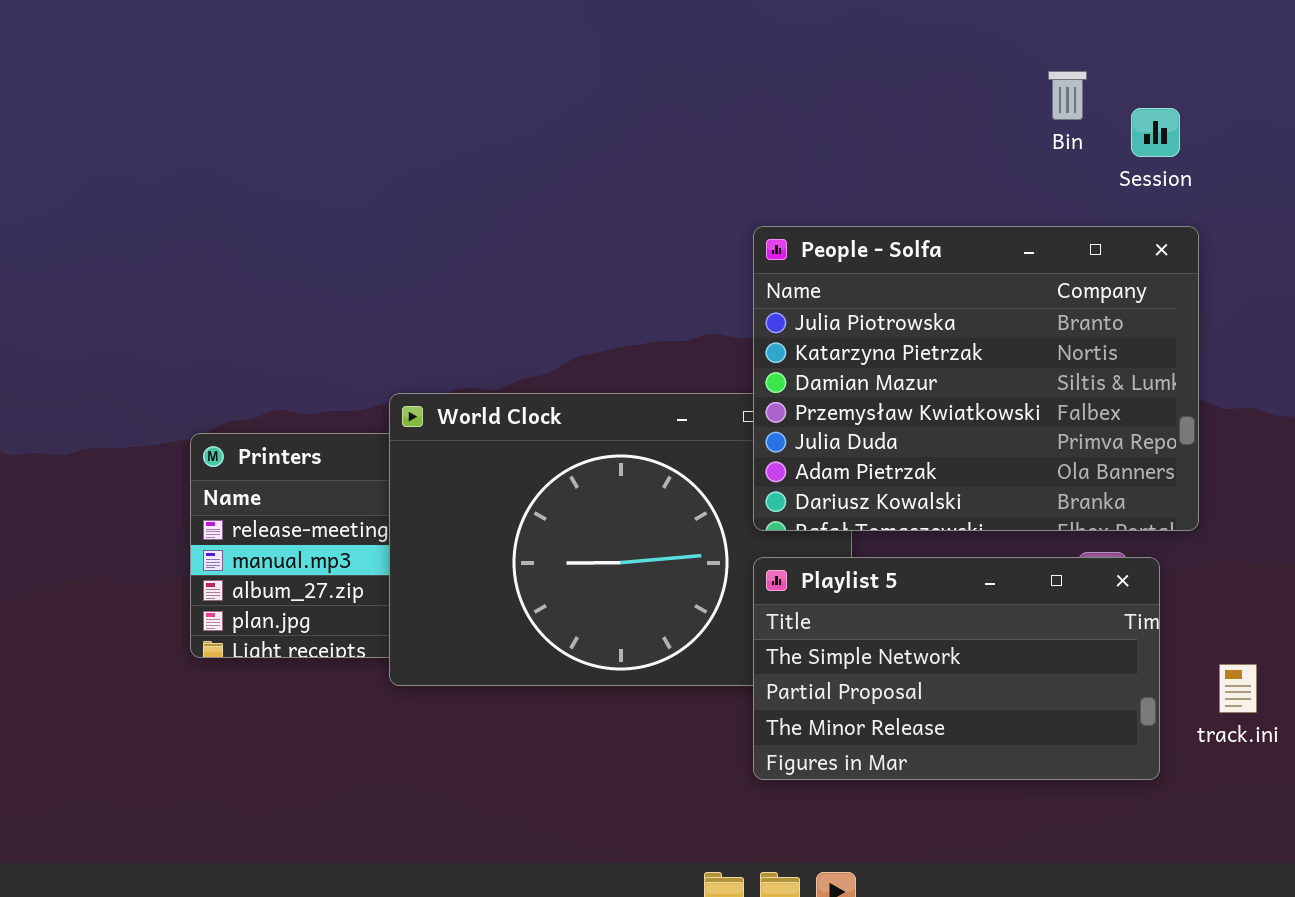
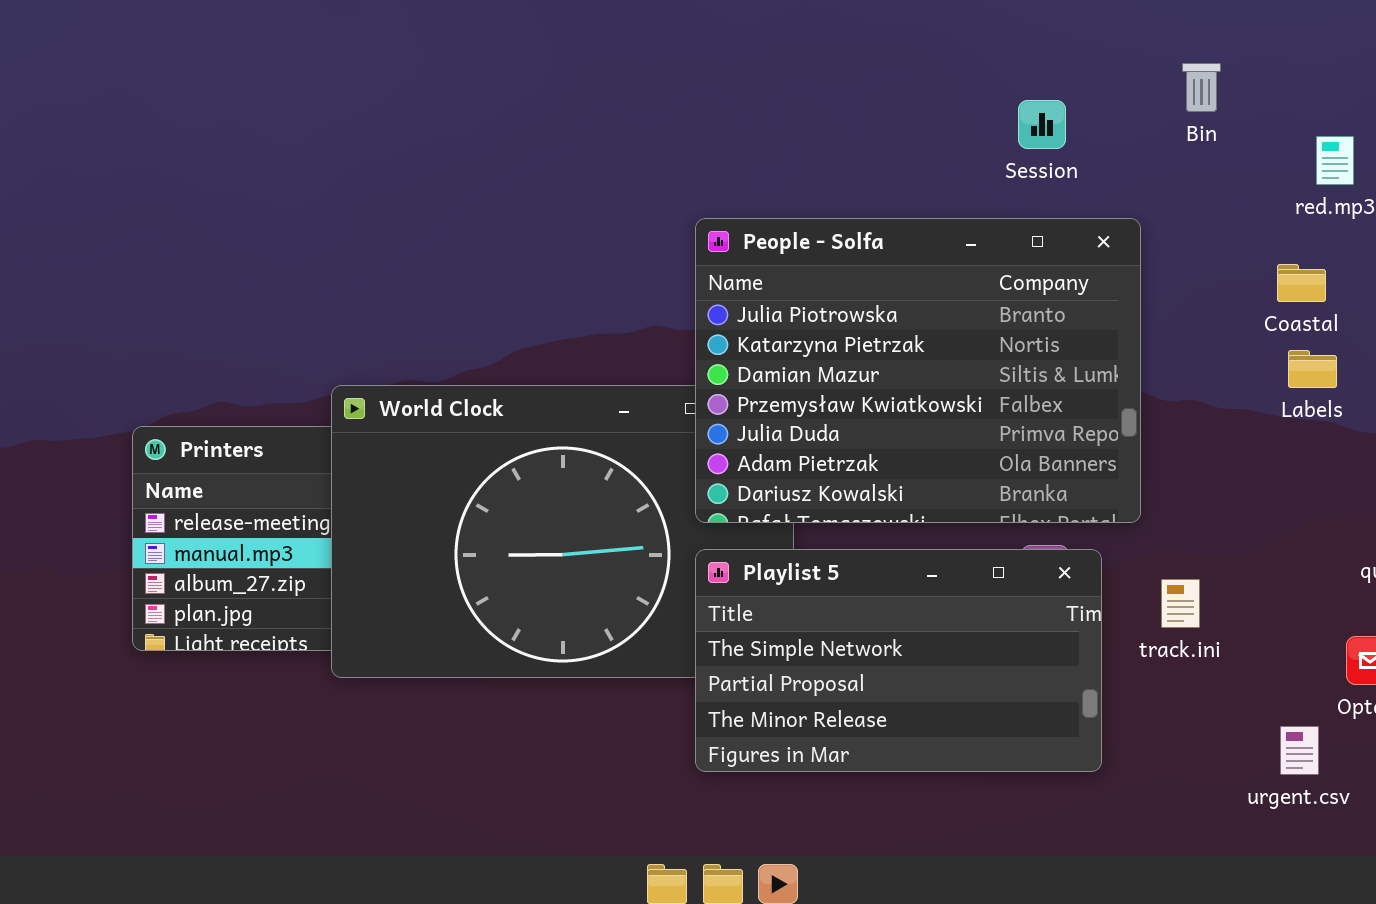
Bin: [1048,71,1087,120] -> [1182,63,1221,112], moved
Session: [1131,108,1180,157] -> [1018,100,1066,149], moved
track.ini: [1219,664,1257,713] -> [1161,579,1200,628], moved

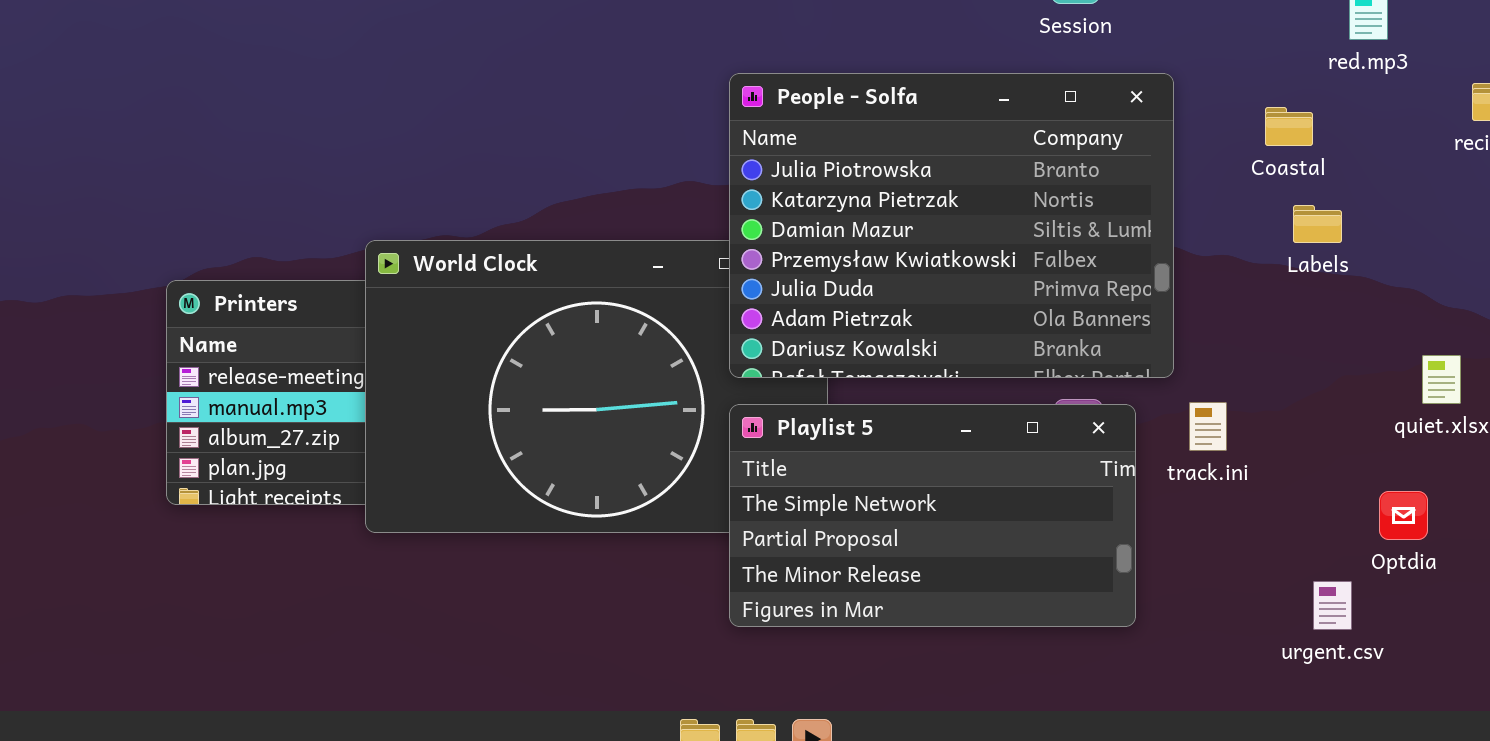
Coastal: [1277,264,1326,302] -> [1265,107,1313,146], moved
Labels: [1288,350,1337,388] -> [1293,205,1342,243], moved
track.ini: [1161,579,1200,628] -> [1189,402,1227,451], moved

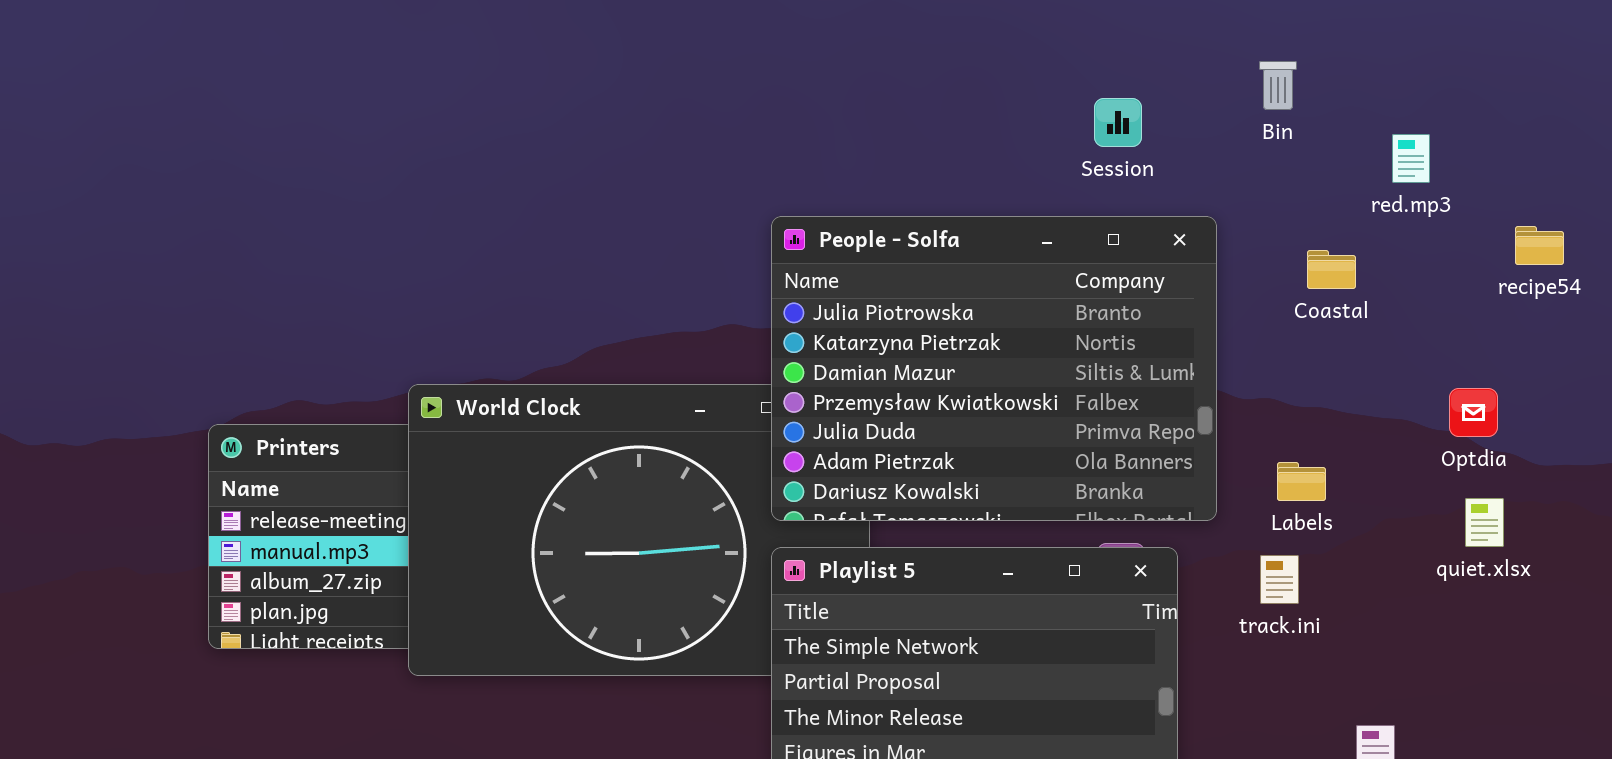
Labels: [1293,205,1342,243] -> [1277,462,1326,501], moved
track.ini: [1189,402,1227,451] -> [1260,555,1299,604], moved
Optdia: [1379,491,1428,540] -> [1449,388,1498,437], moved

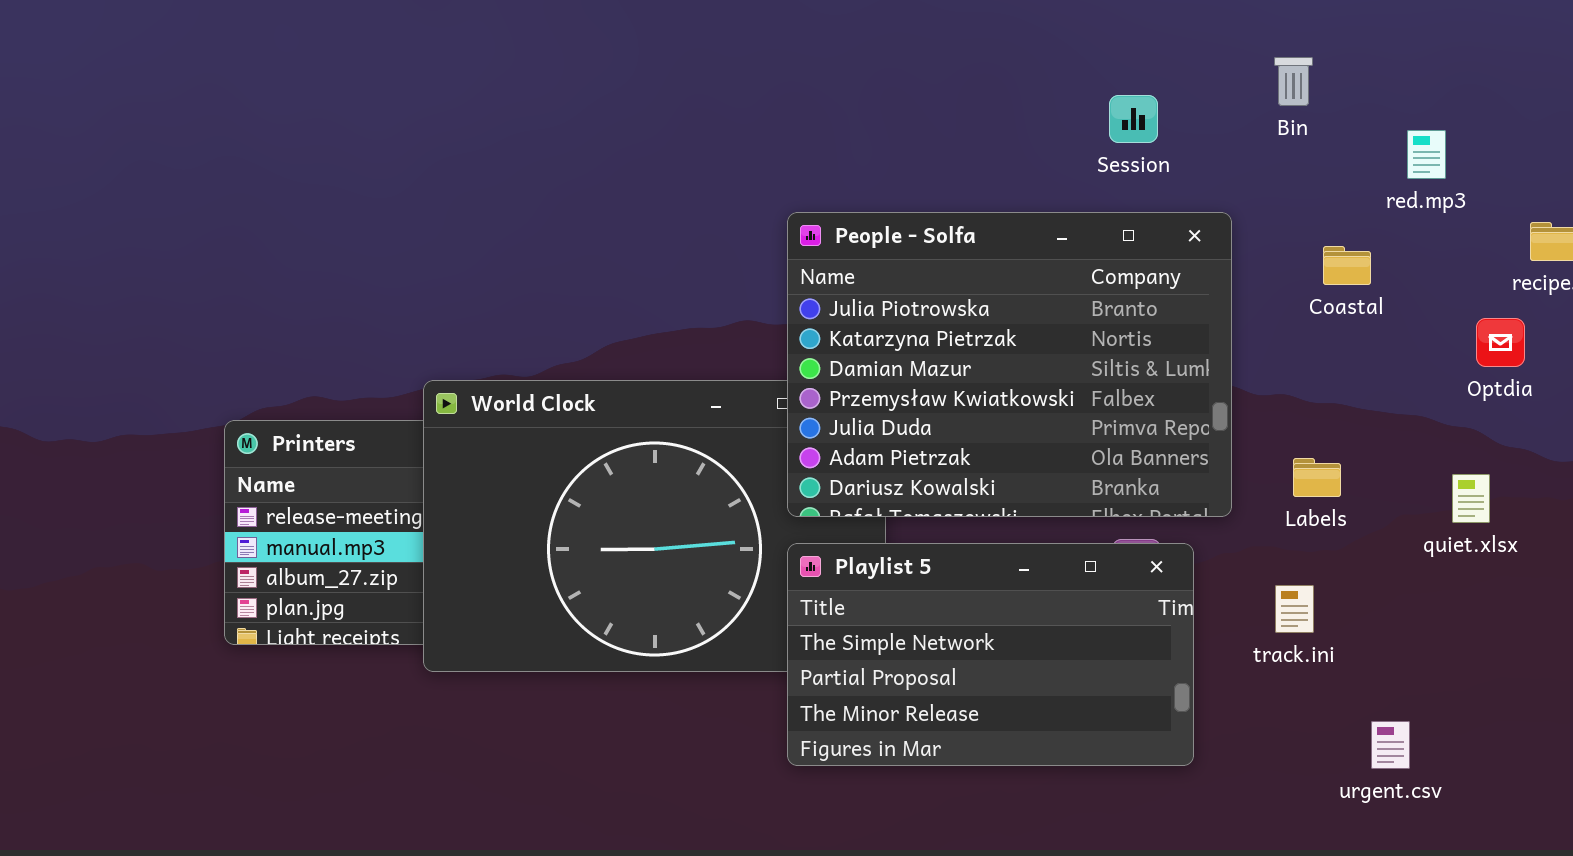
Optdia: [1449,388,1498,437] -> [1476,318,1525,367], moved
quiet.xlsx: [1465,498,1504,547] -> [1452,474,1490,523], moved
track.ini: [1260,555,1299,604] -> [1275,585,1314,633], moved

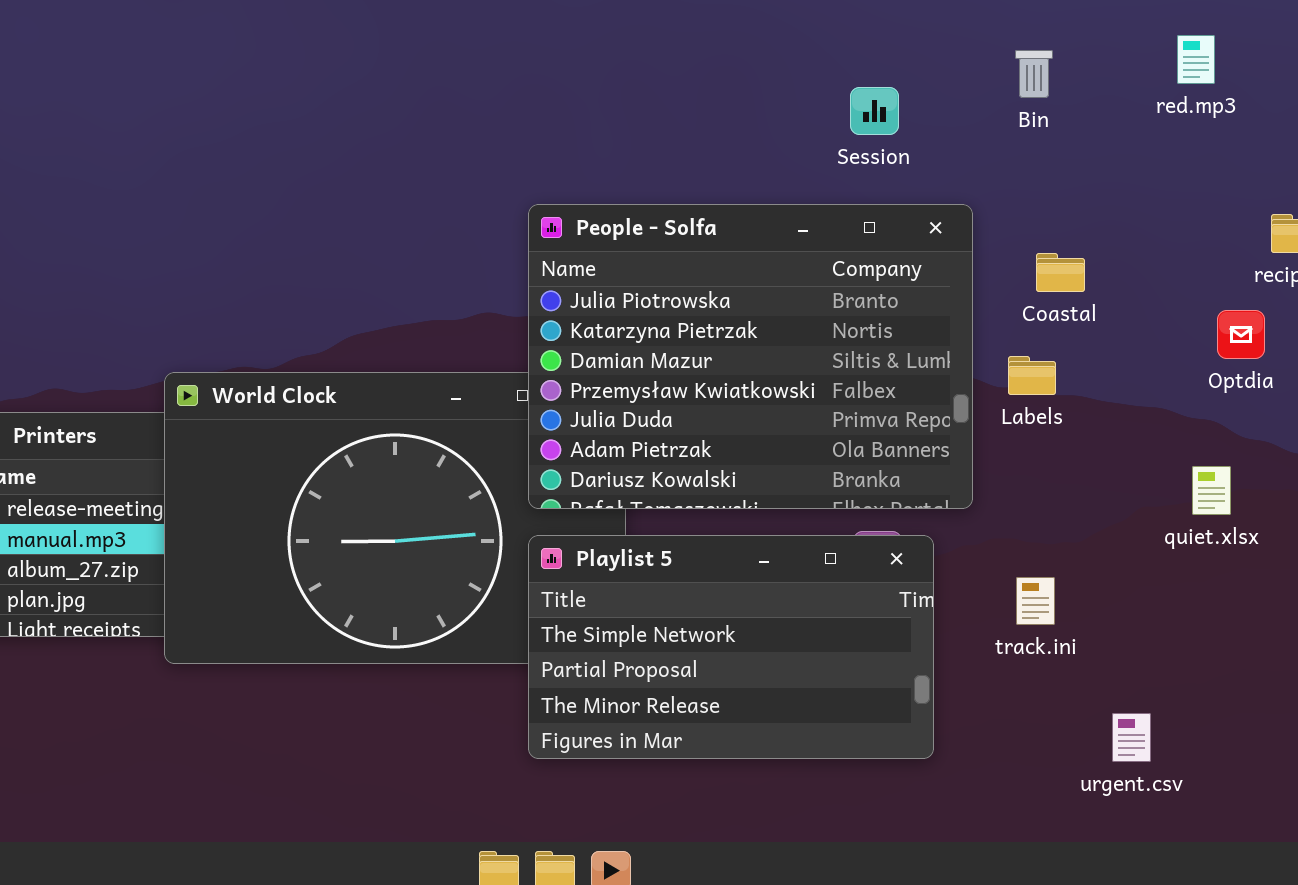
red.mp3: [1407,130,1446,179] -> [1177,35,1215,84], moved
Coastal: [1323,246,1371,285] -> [1036,253,1085,292], moved
Labels: [1293,458,1341,497] -> [1008,356,1056,395], moved

